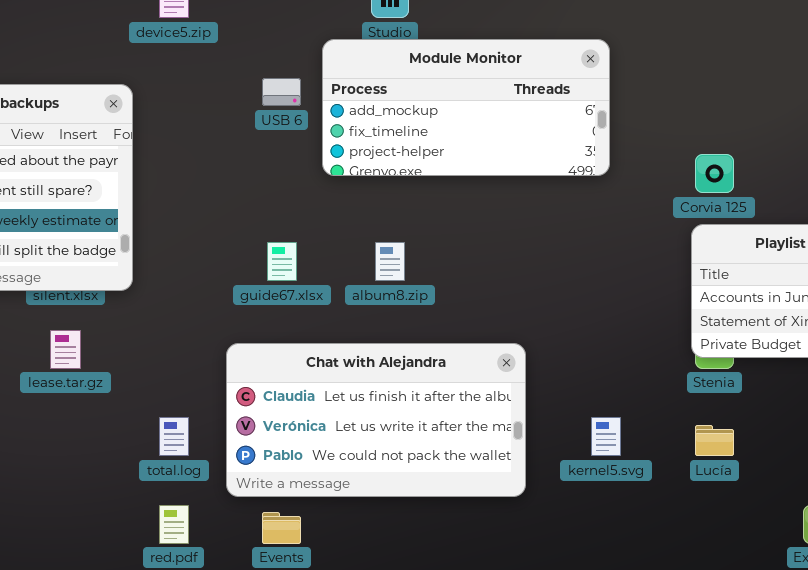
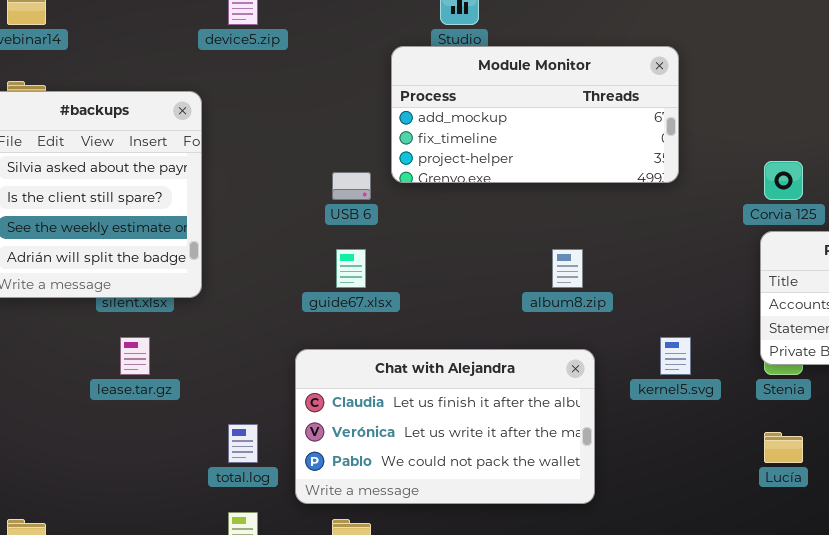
USB 6: [262,78,301,106] -> [332,172,371,200], moved
album8.zip: [375,242,405,281] -> [552,249,583,288], moved
kernel5.svg: [591,417,621,456] -> [660,337,691,375], moved

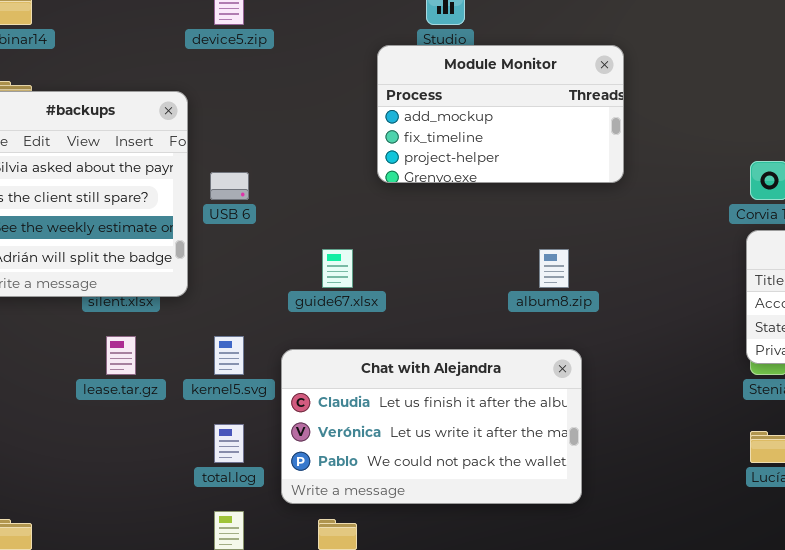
Module Monitor: [391,46,679,183] -> [377,45,624,183], resized
USB 6: [332,172,371,200] -> [210,172,249,200], moved
kernel5.svg: [660,337,691,375] -> [214,336,244,375], moved

